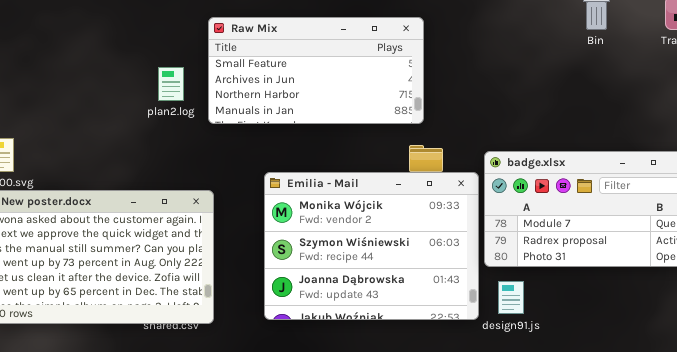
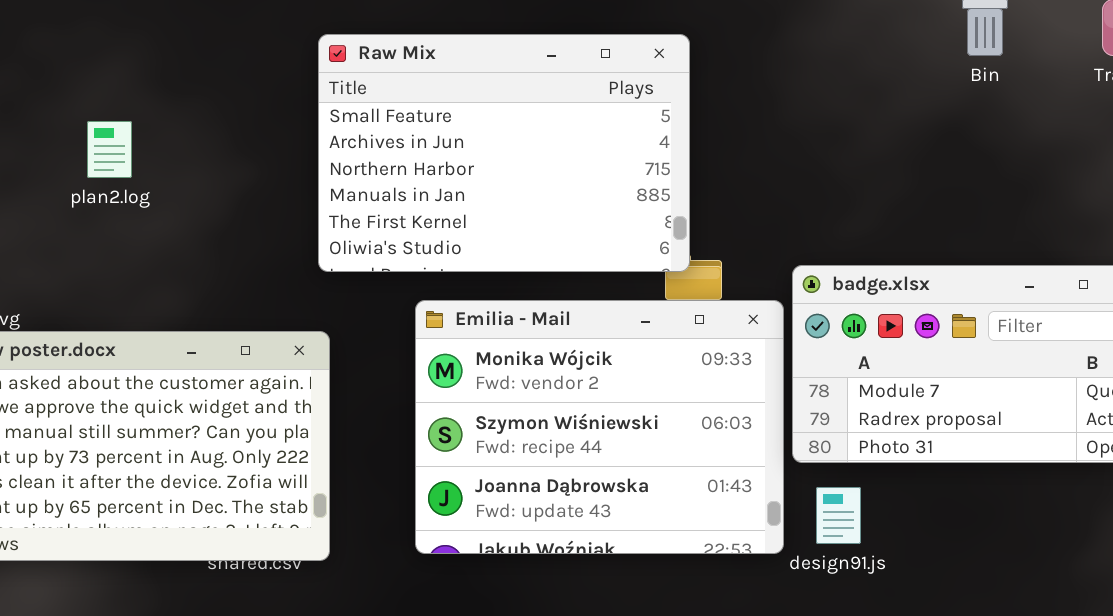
Raw Mix: [208,17,424,124] -> [318,34,690,272], resized
plan2.log: [158,67,184,101] -> [87,121,132,178], moved

